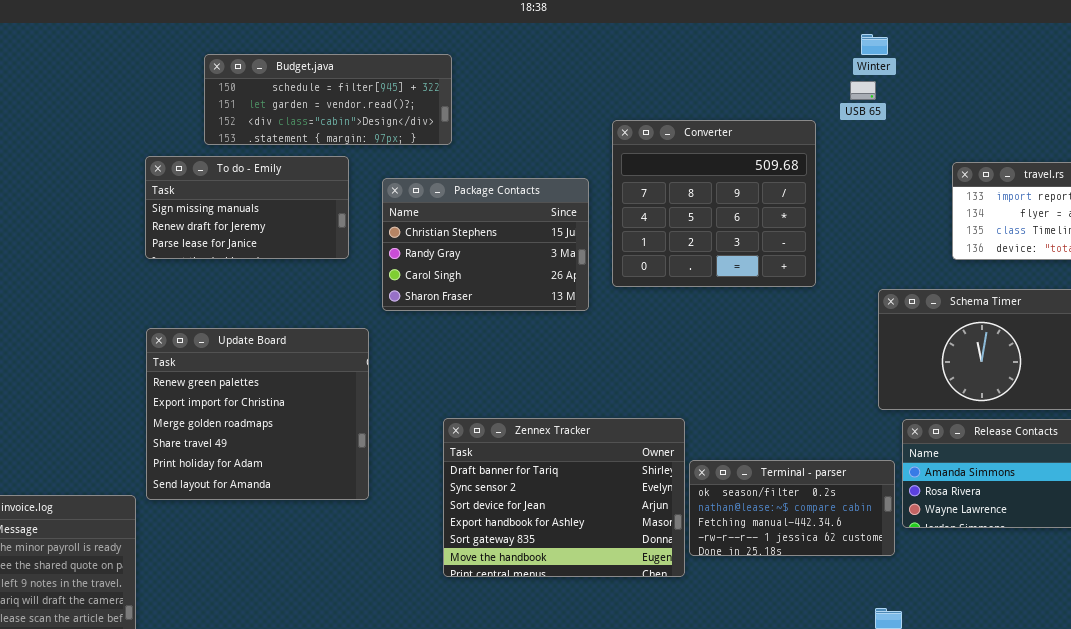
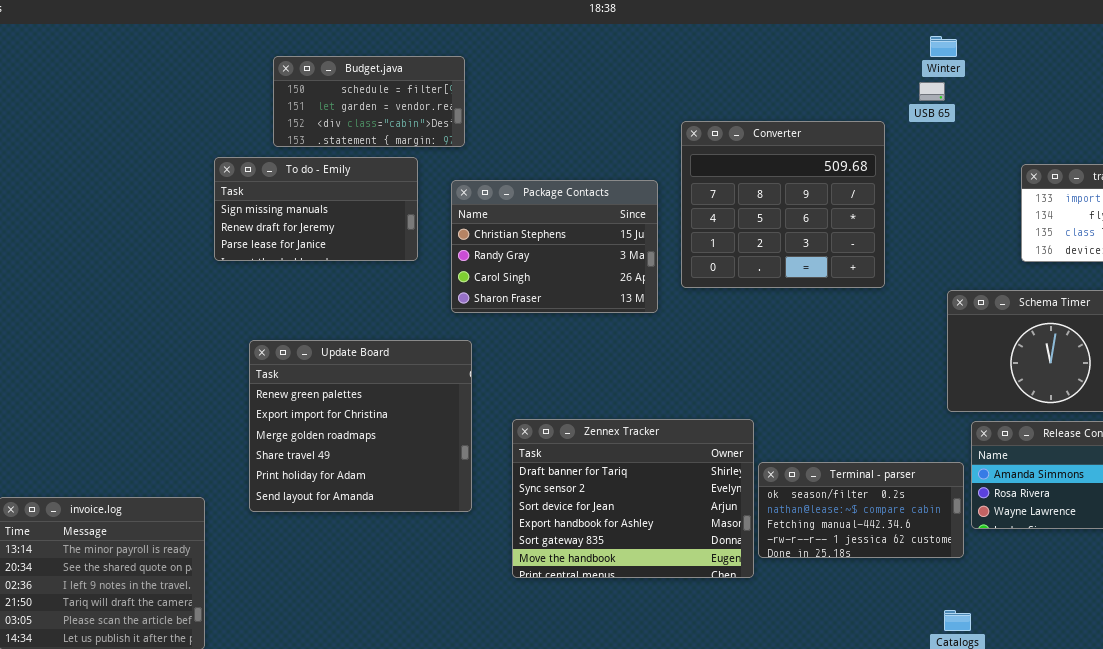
Budget.java: [204,54,452,145] -> [273,56,465,147], resized
Update Board: [146,328,369,500] -> [249,340,472,512], moved

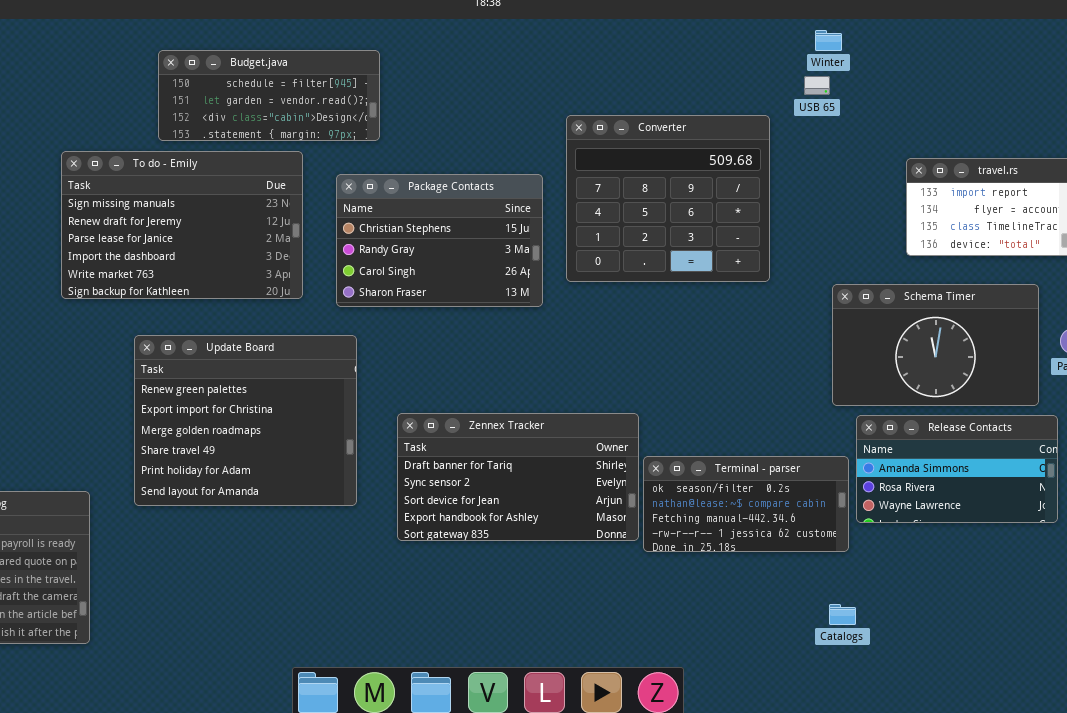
Budget.java: [273,56,465,147] -> [158,50,380,141], resized
To do - Emily: [214,157,418,261] -> [61,151,303,299], resized
Zennex Tracker: [512,419,754,578] -> [397,413,639,541], resized

